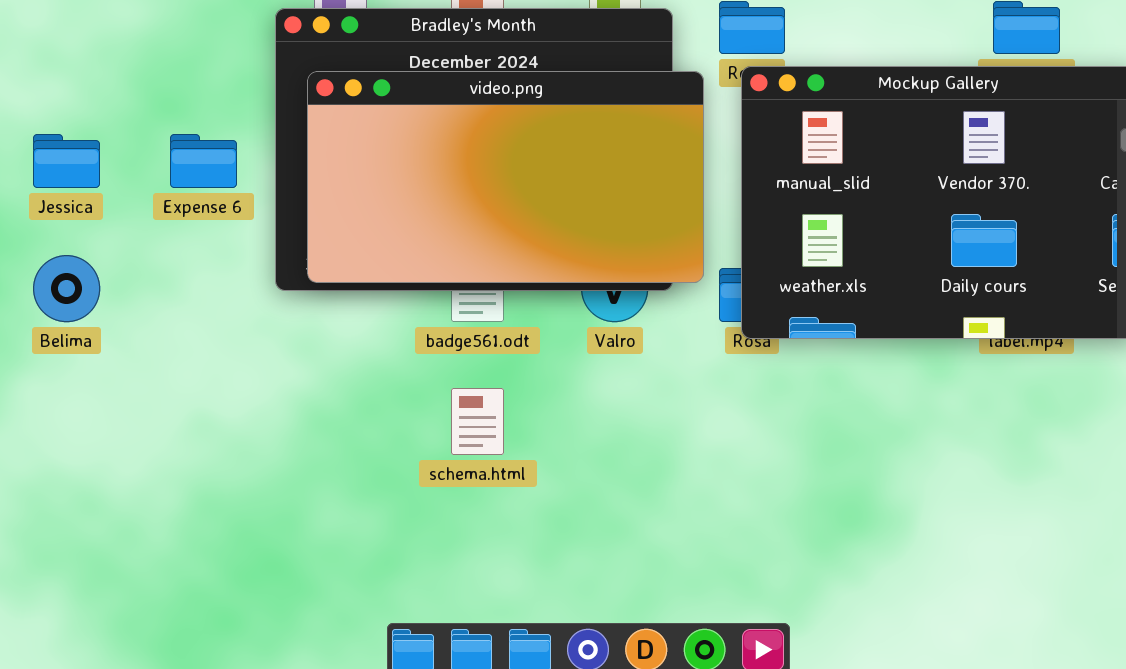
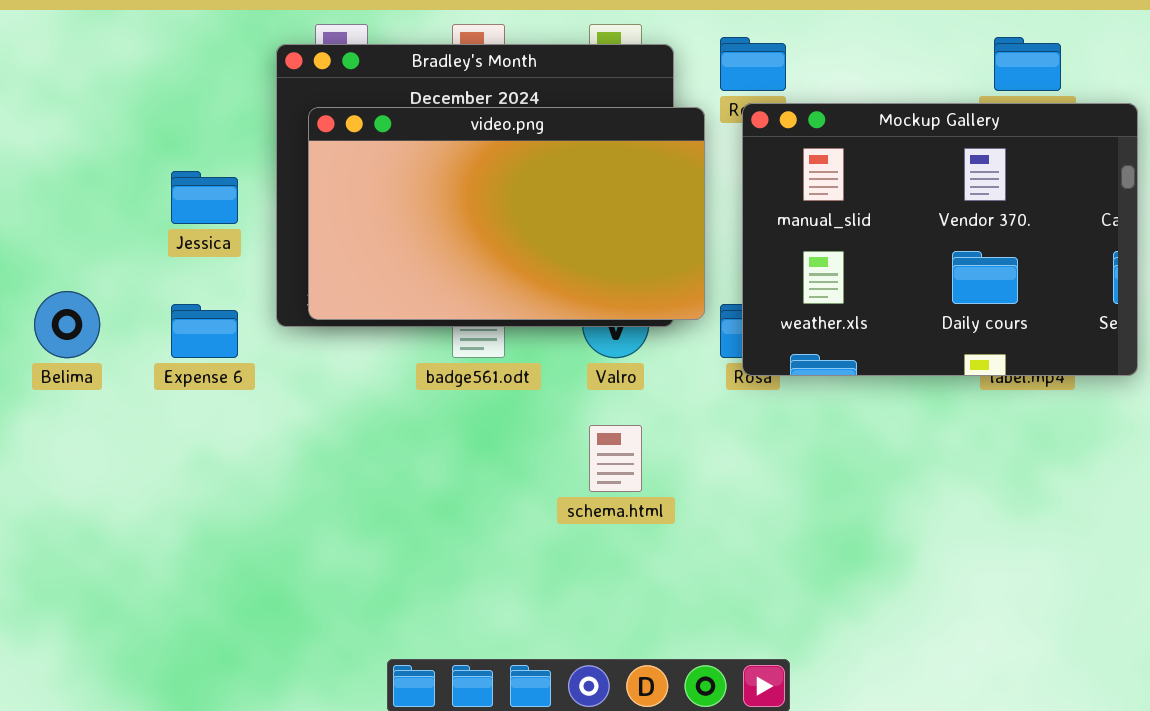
Jessica: [33,134,100,188] -> [171,171,238,224], moved
Expense 6: [170,134,237,188] -> [171,304,238,358], moved
schema.html: [451,388,504,455] -> [589,425,642,492], moved

